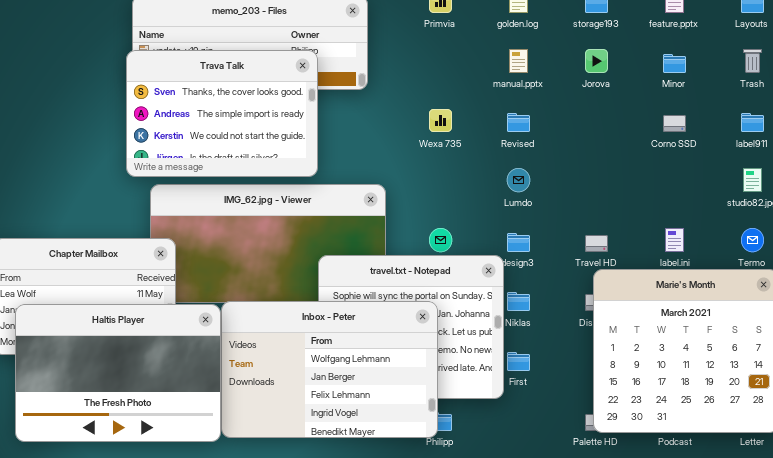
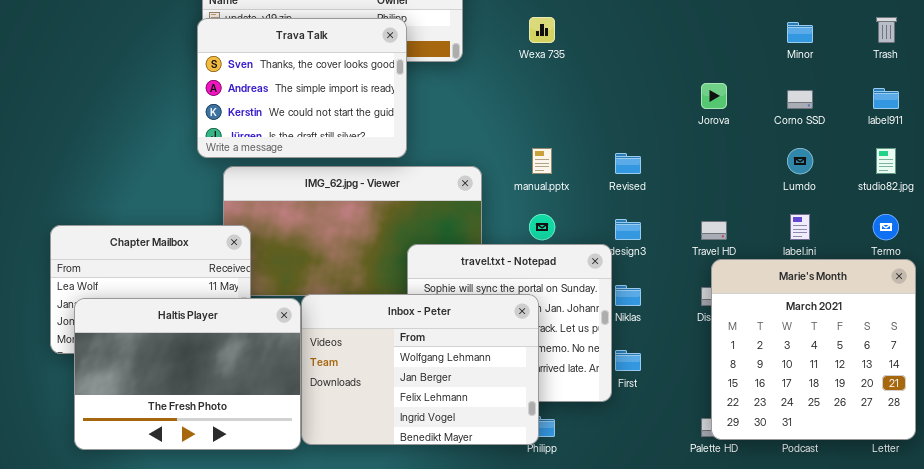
manual.pptx: [509,49,528,73] -> [532,148,552,174], moved
Jorova: [585,49,608,73] -> [701,83,727,109], moved
Wexa 735: [429,109,452,132] -> [529,17,555,43], moved
Revised: [507,113,530,132] -> [615,153,641,174], moved
Lumdo: [507,168,530,192] -> [787,148,813,174], moved

